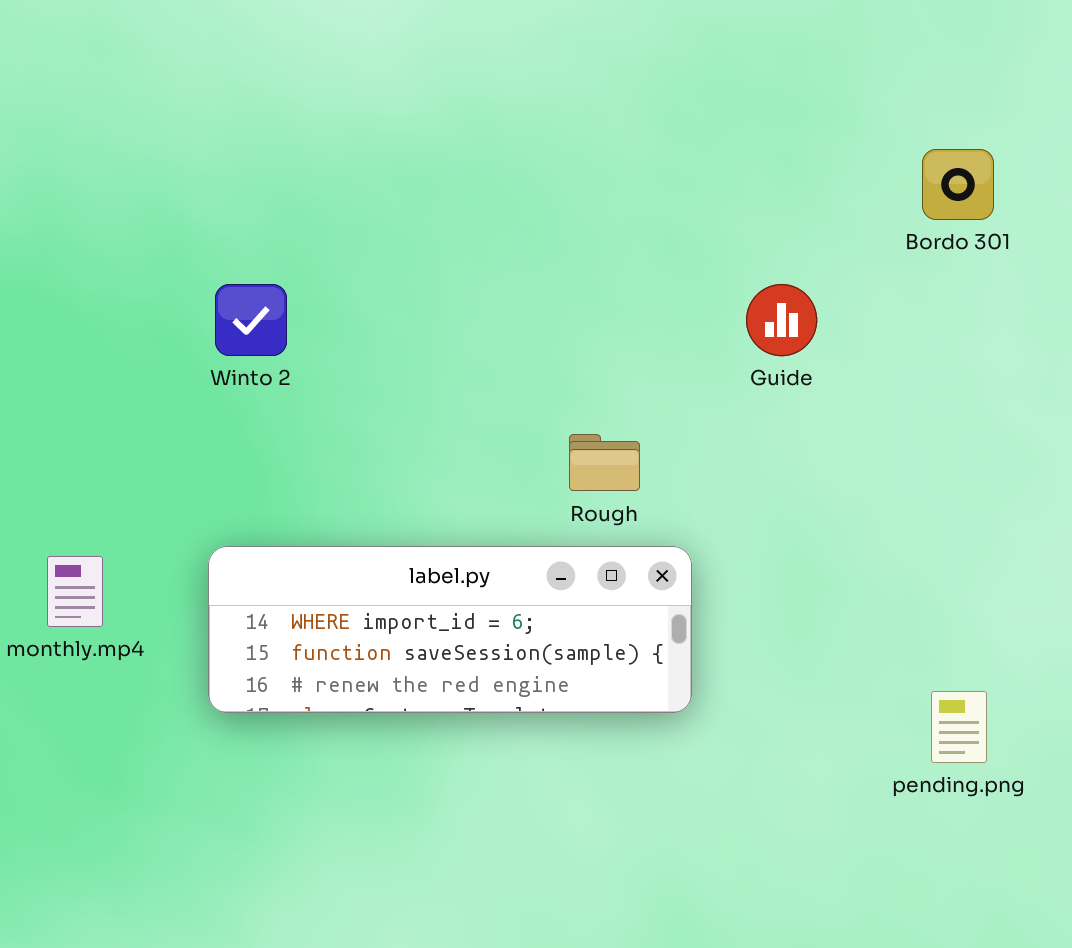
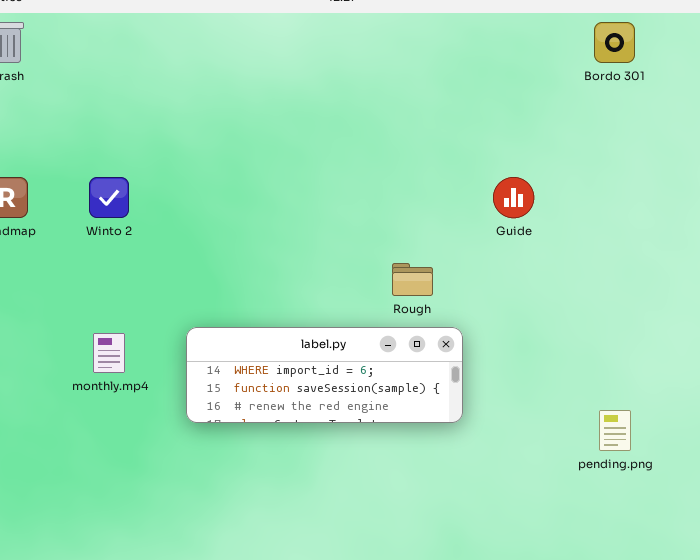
Bordo 301: [922,149,994,220] -> [594,22,635,63], moved
Winto 2: [215,284,287,356] -> [89,177,129,218], moved

